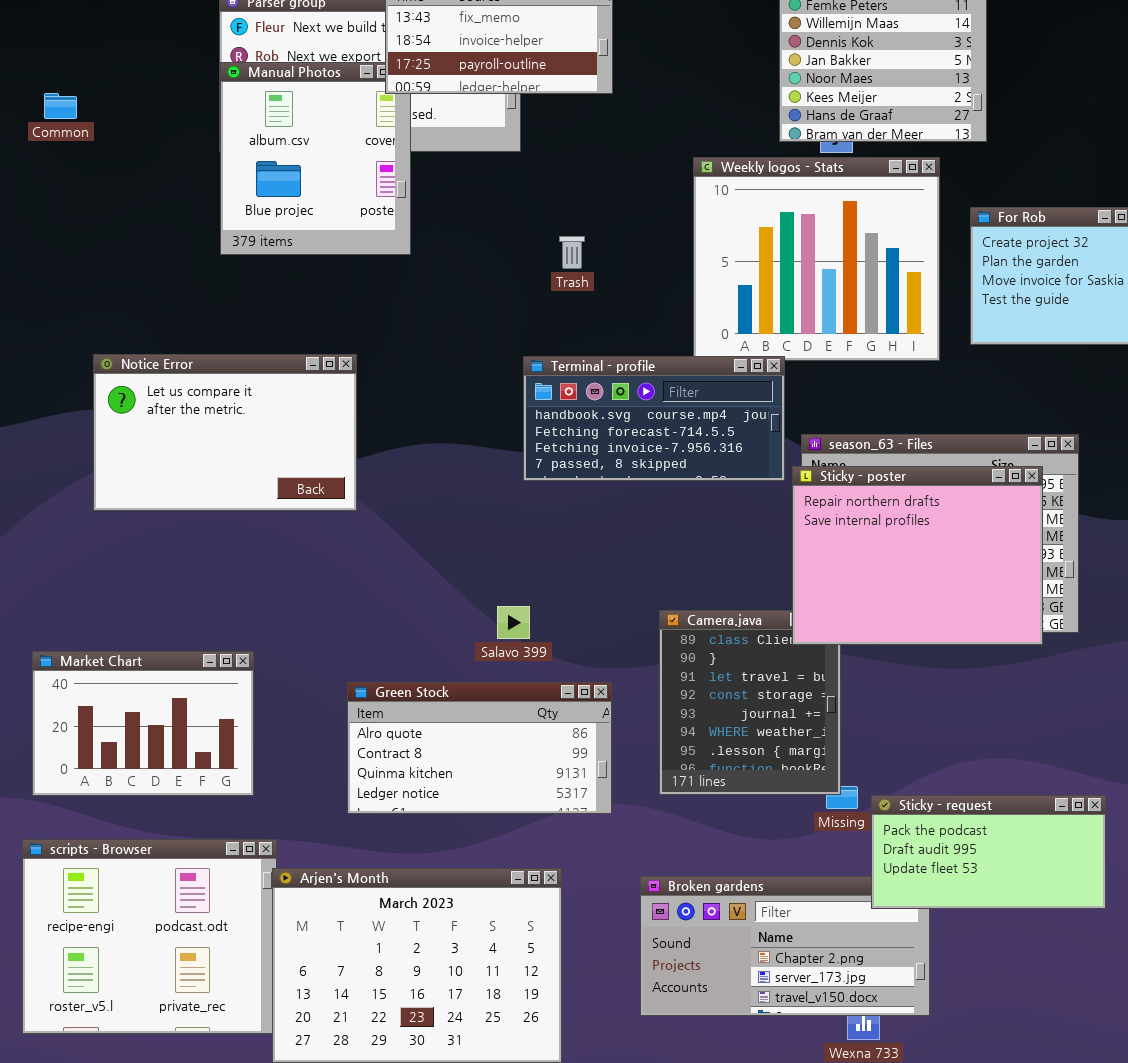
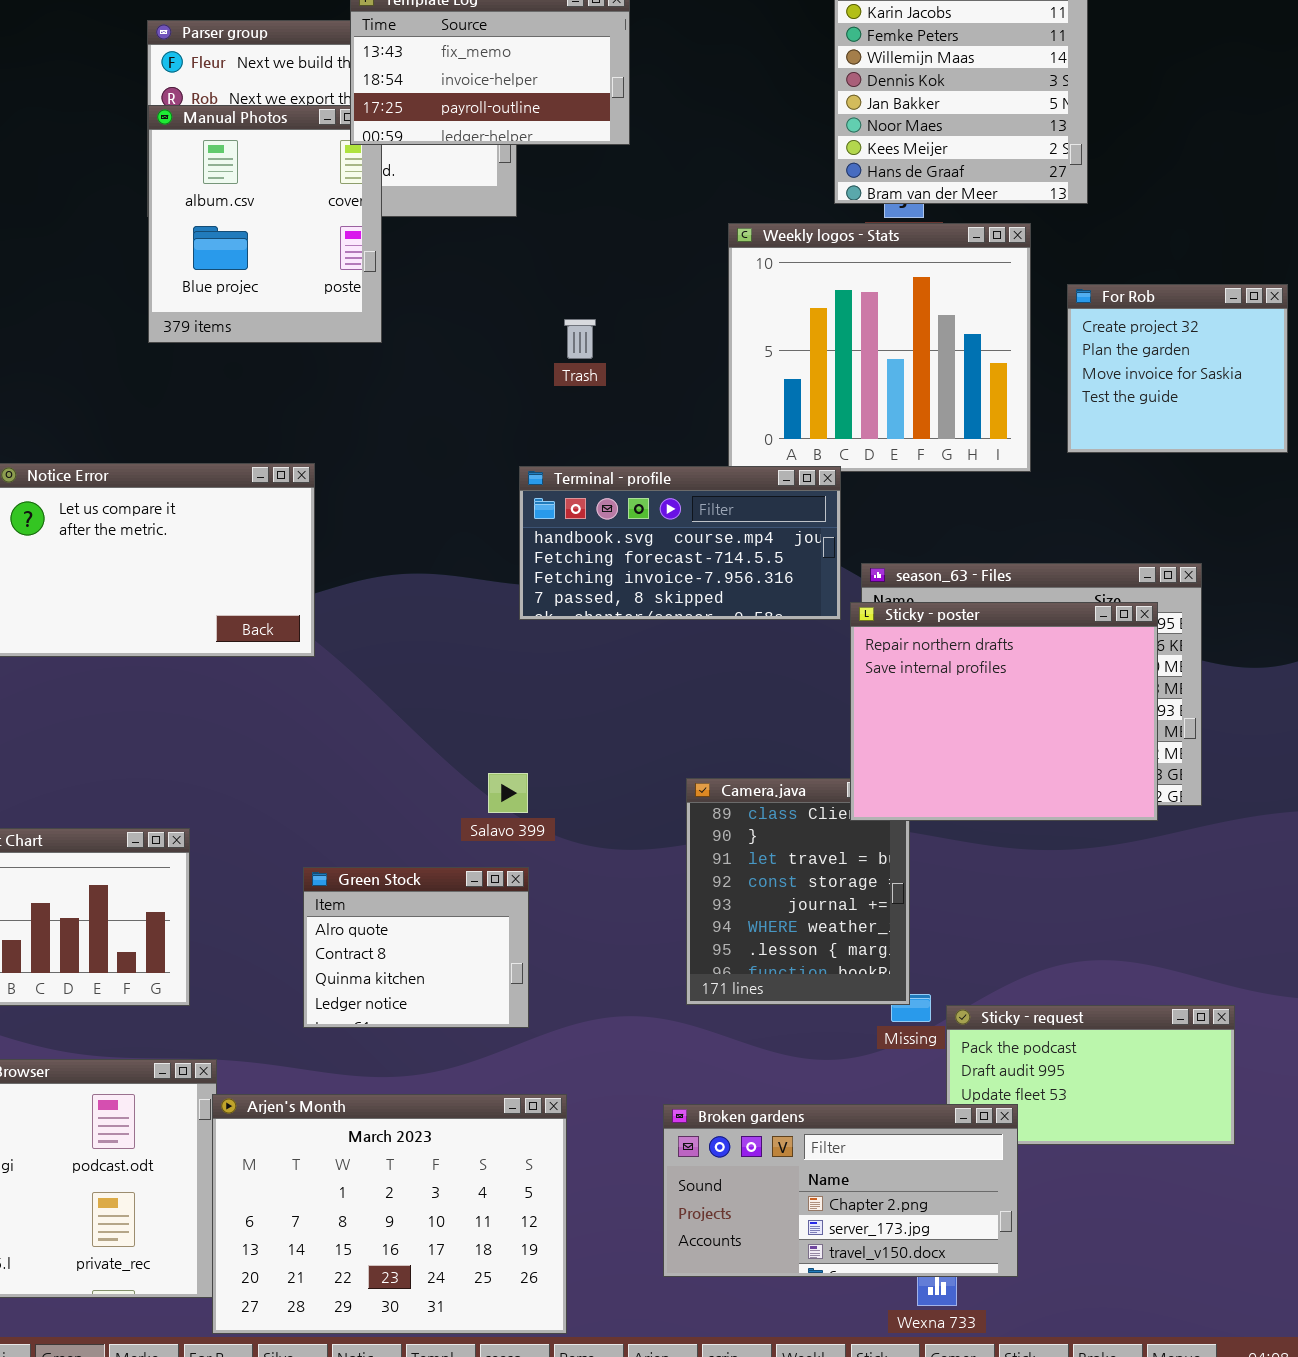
Green Stock: [347,682,612,814] -> [303,867,529,1028], resized
Broken gardens: [640,876,930,1016] -> [663,1104,1018,1277], raised

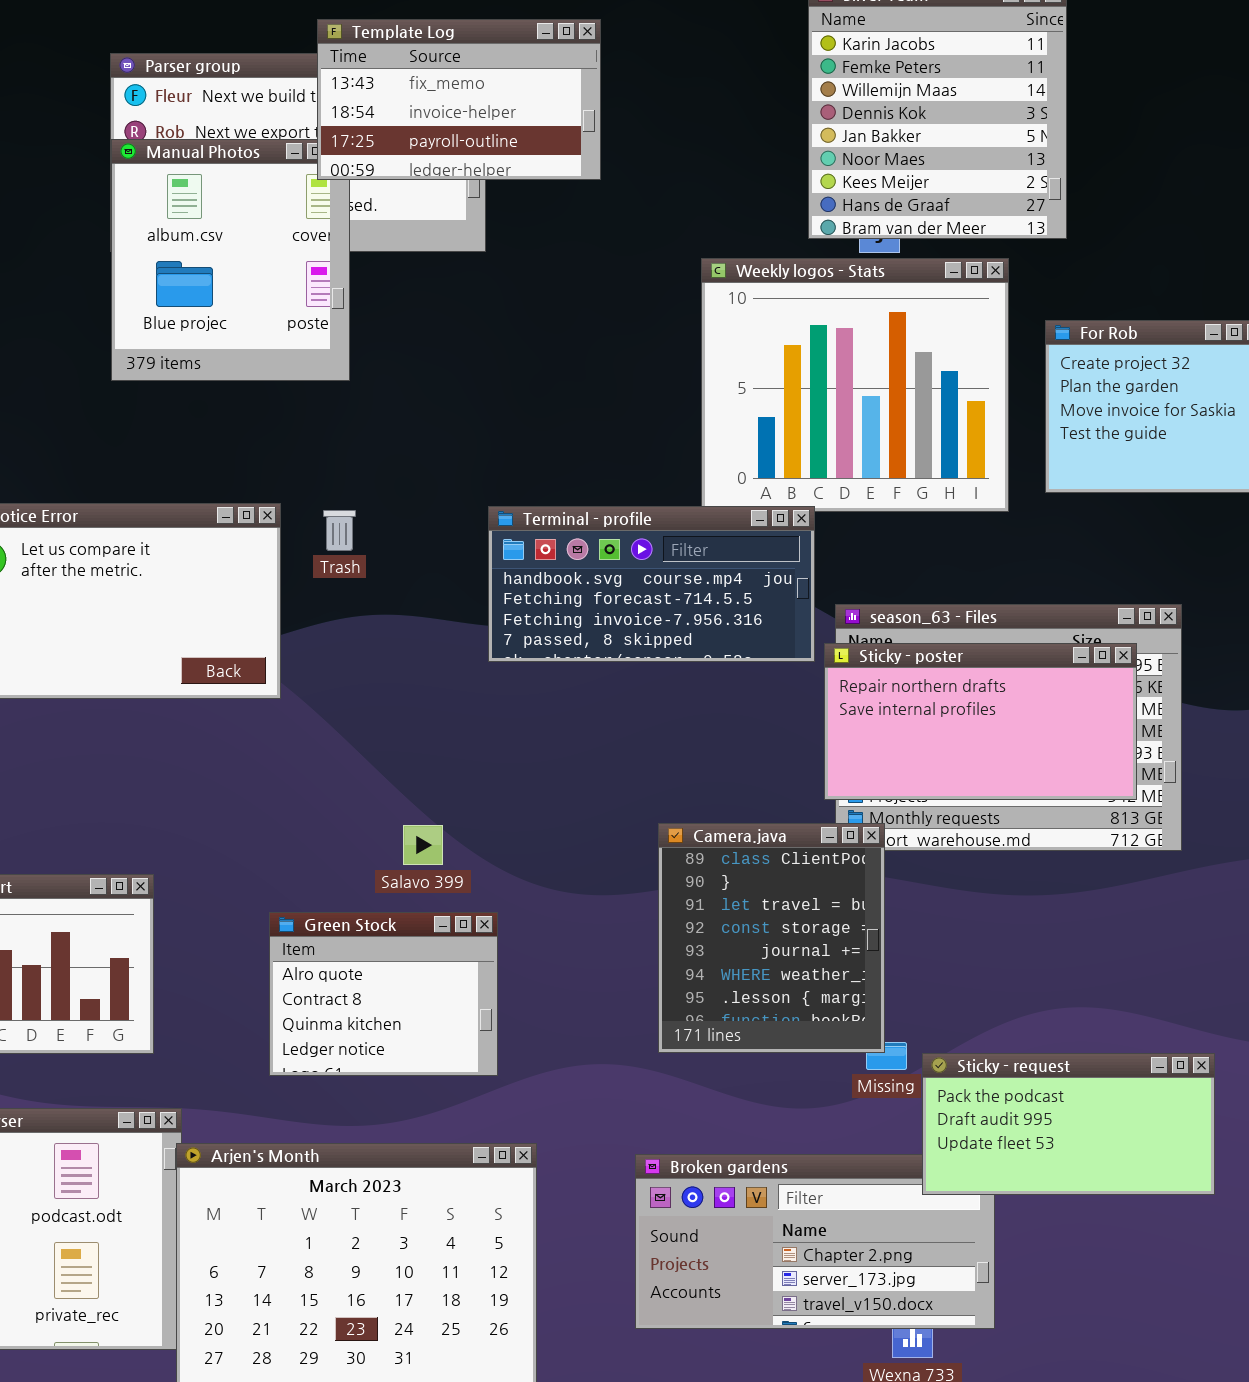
Trash: [564,319,596,359] -> [323,510,356,551], moved
Sticky - poster: [850,602,1158,821] -> [824,643,1137,800], resized
Salavo 399: [488,773,528,813] -> [403,825,443,865], moved
Sticky - request: [946,1005,1235,1145] -> [922,1053,1215,1195], raised

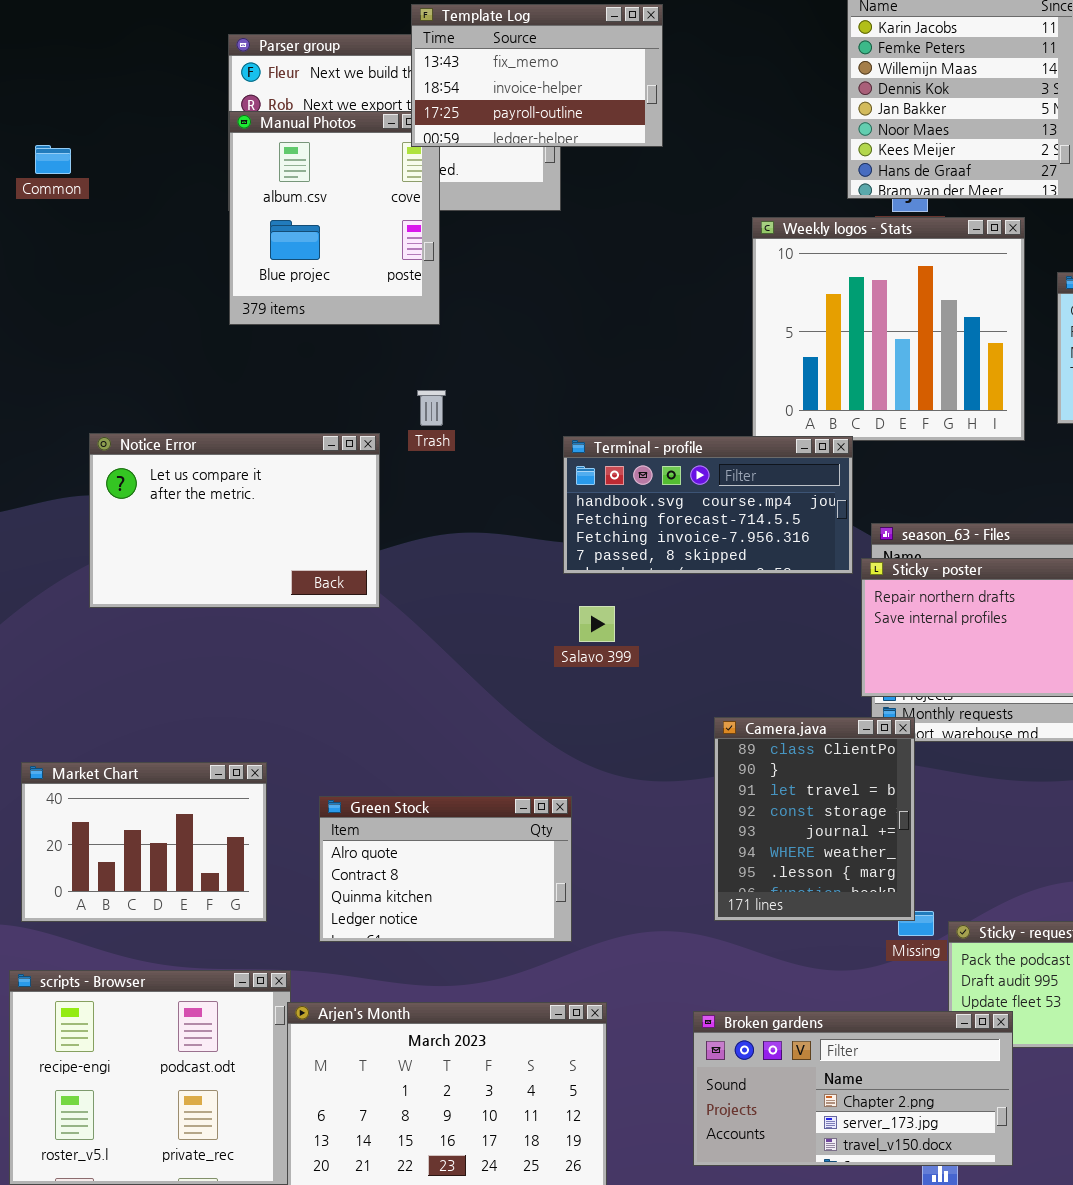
Trash: [323,510,356,551] -> [417,390,446,426], moved
Salavo 399: [403,825,443,865] -> [579,606,615,642], moved
Green Stock: [269,912,498,1076] -> [319,796,572,942], resized
Broken gardens: [635,1154,995,1329] -> [693,1011,1013,1166], raised

